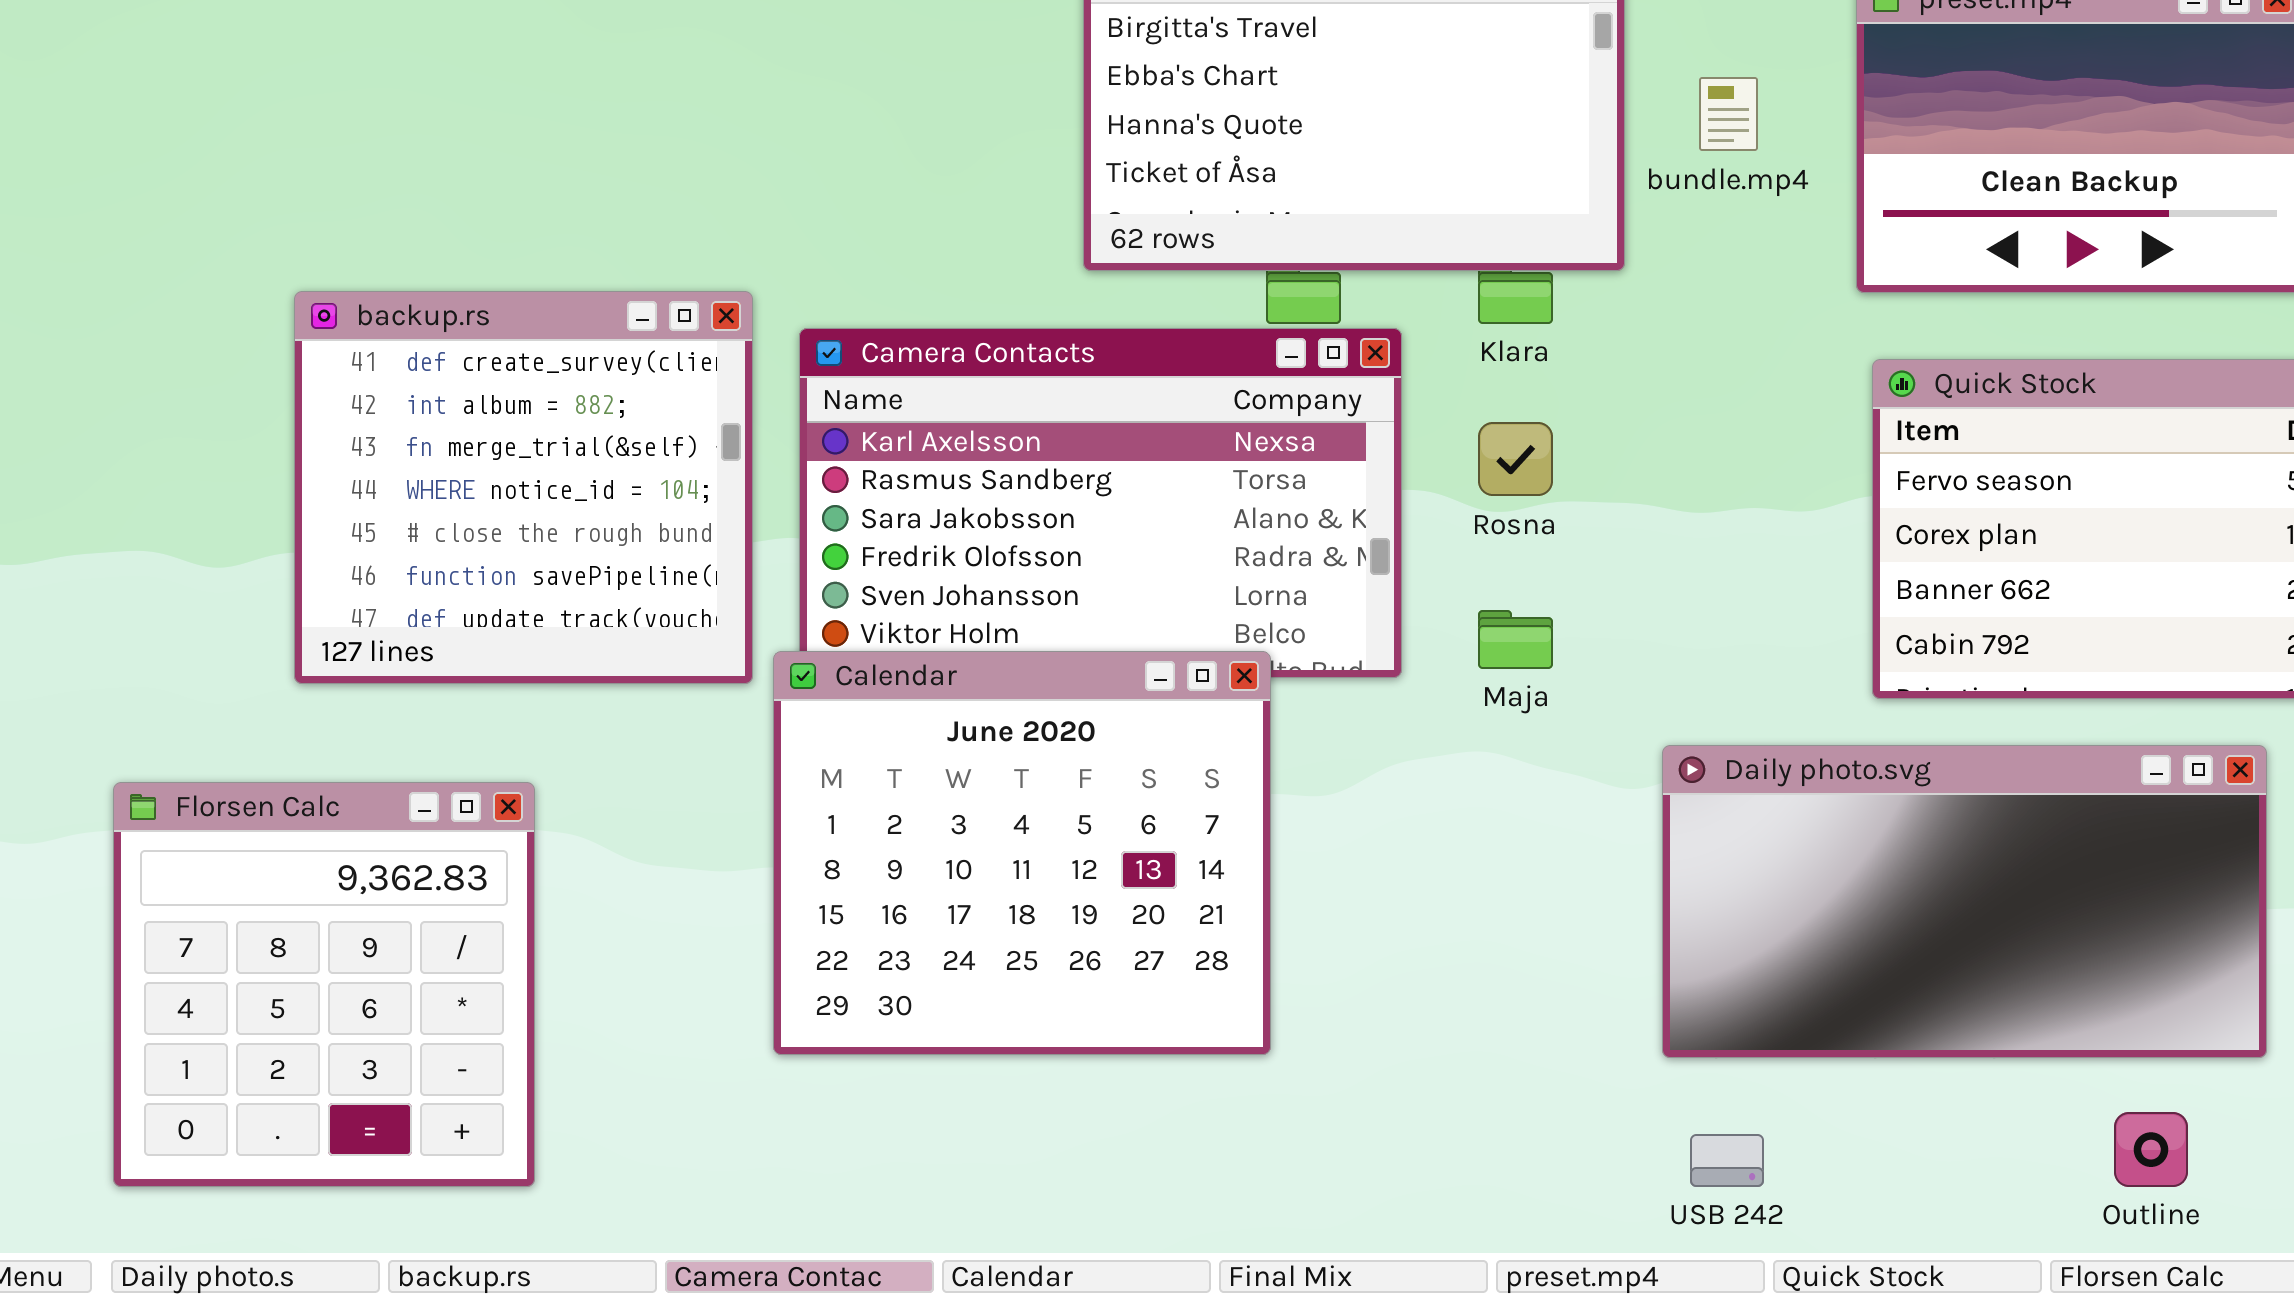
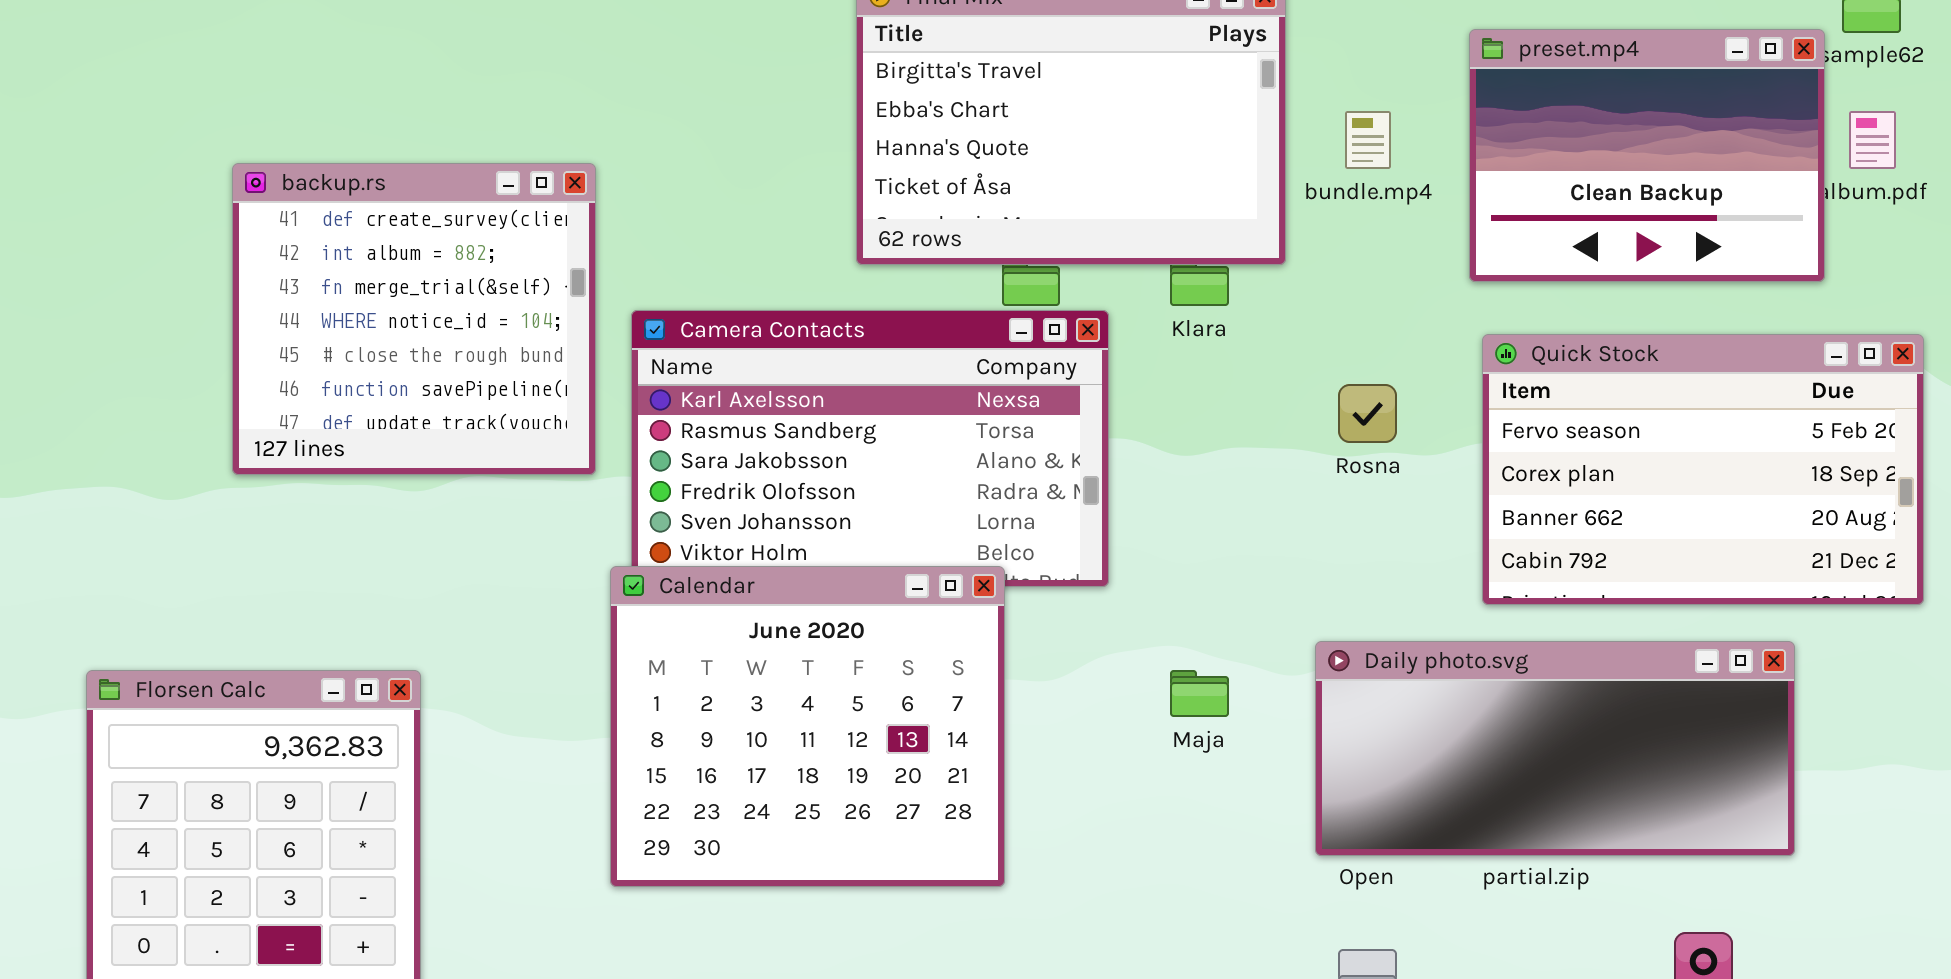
backup.rs: [294,291,753,684] -> [232,163,596,475], moved
Rosna: [1478,422,1553,496] -> [1338,384,1397,443], moved
Maja: [1478,610,1553,669] -> [1170,670,1229,717], moved
Daily photo.svg: [1662,745,2267,1058] -> [1315,641,1795,856], resized

